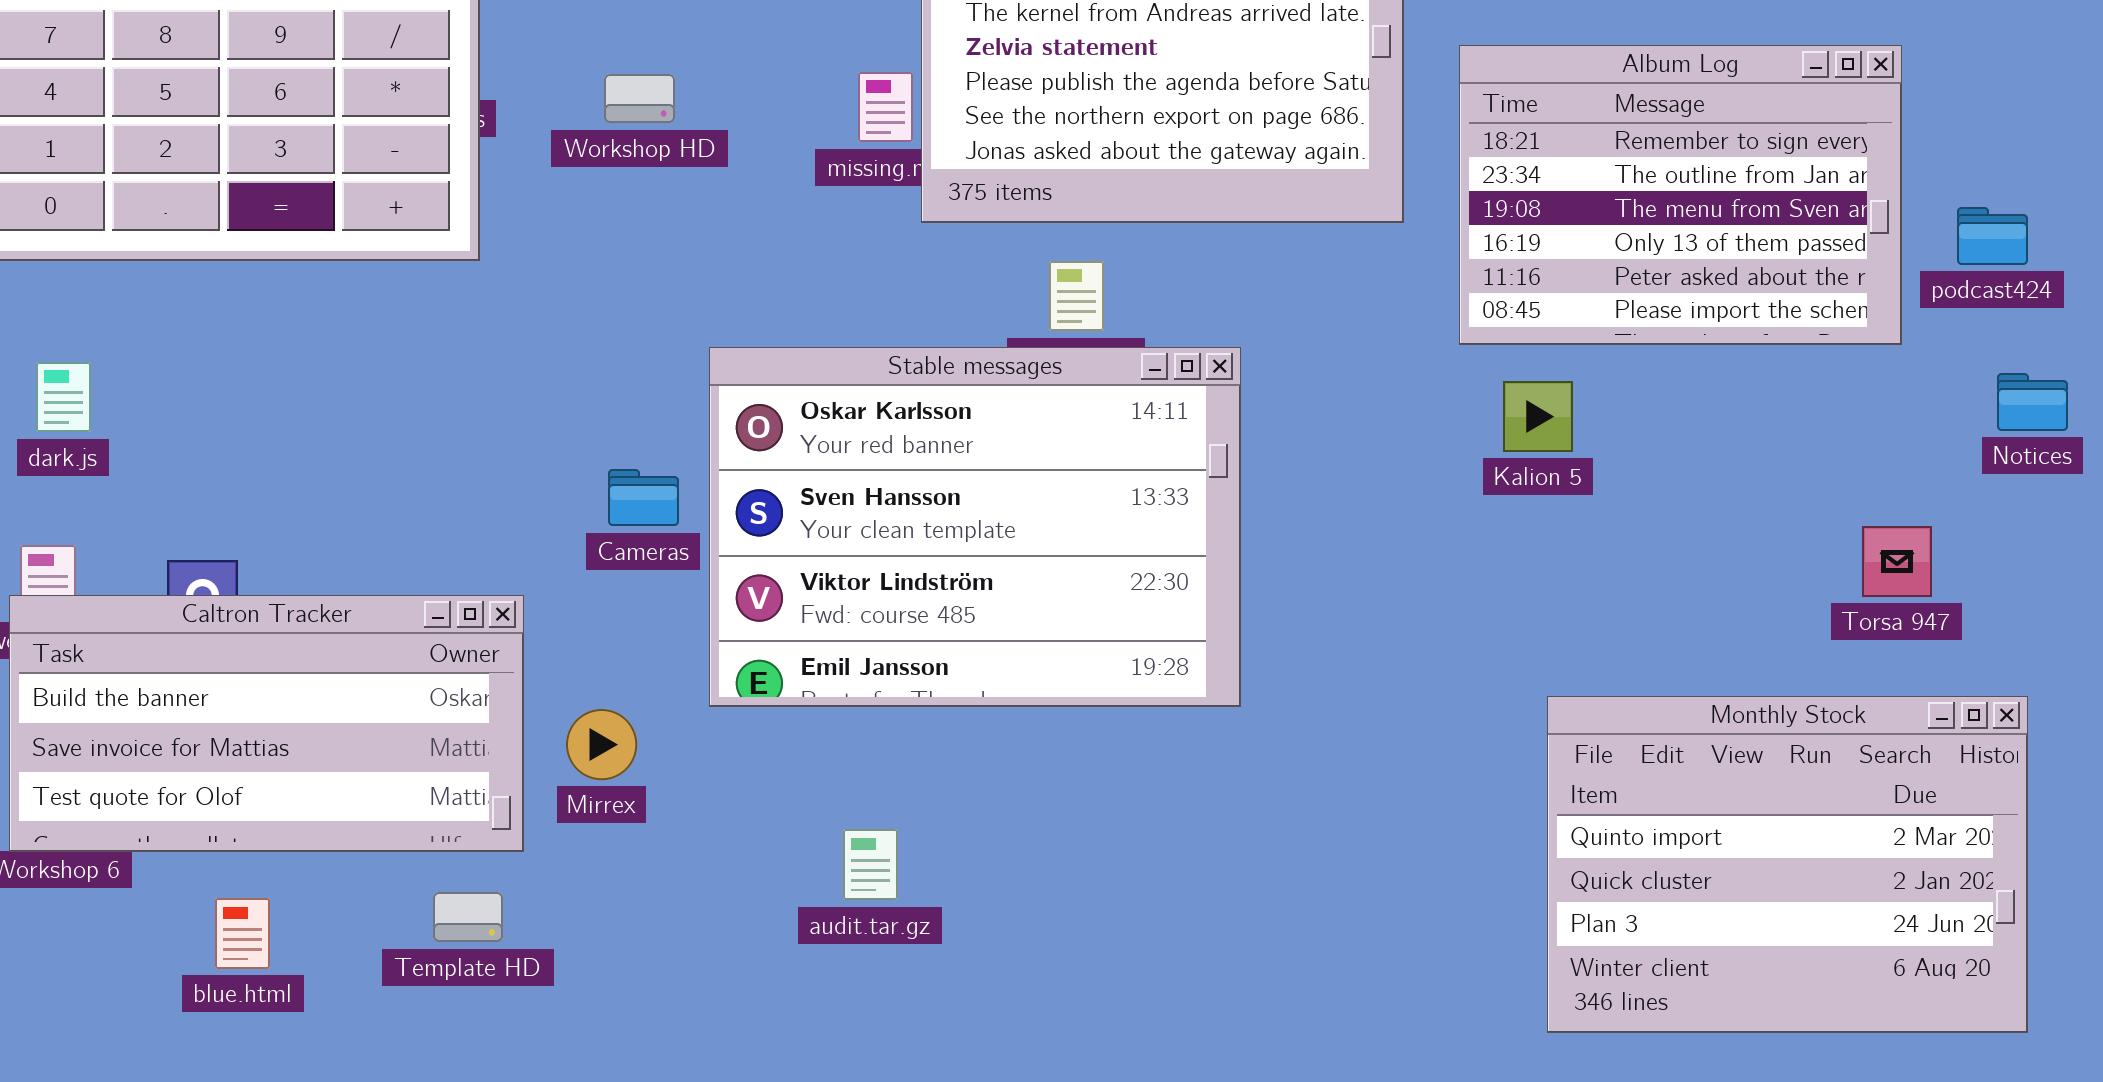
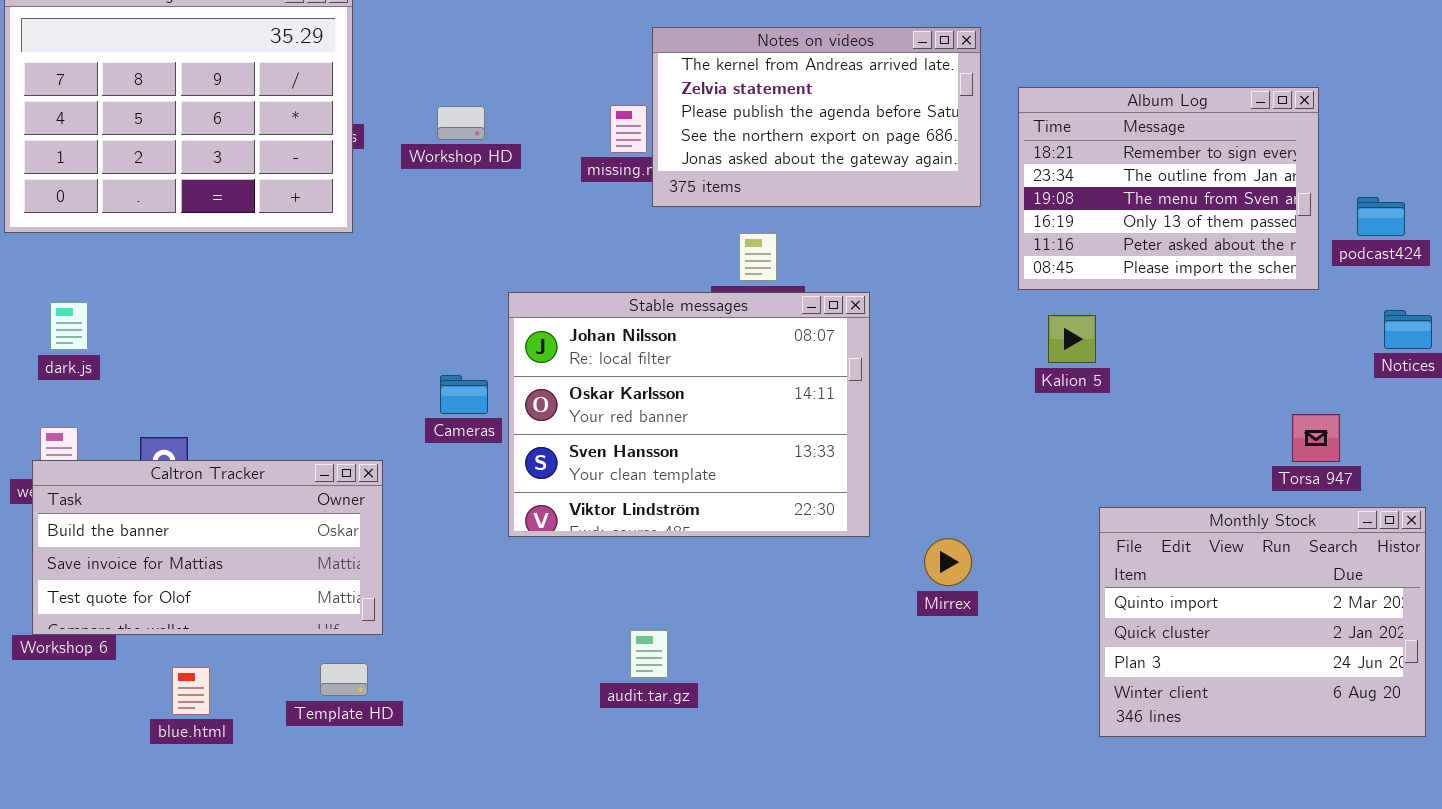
Stable messages: [709,347,1241,707] -> [508,292,870,537], scrolled up 1 row
Monthly Stock: [1547,696,2028,1033] -> [1099,507,1426,737], moved
Mirrex: [566,709,637,780] -> [924,538,972,586], moved
audit.tar.gz: [843,829,898,900] -> [630,630,668,678], moved

